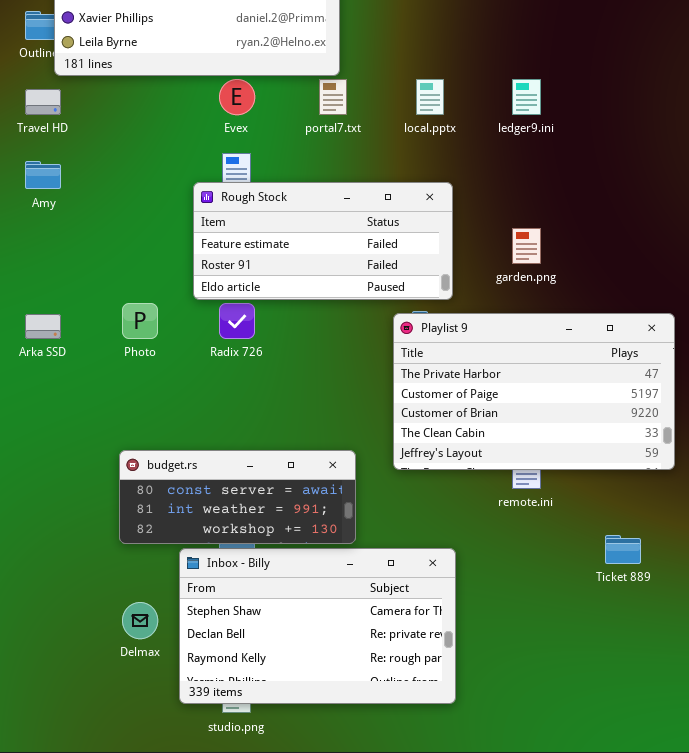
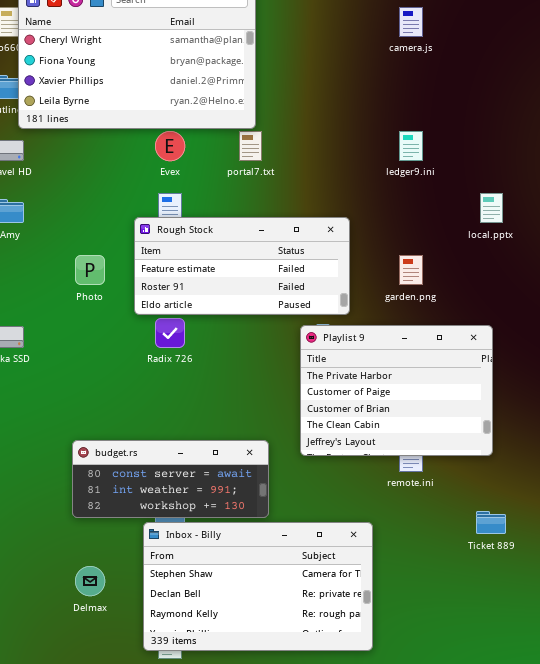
local.pptx: [416,79,444,115] -> [480,193,503,223], moved
Photo: [122,303,158,339] -> [75,255,105,285], moved
Playlist 9: [393,313,675,470] -> [300,325,493,456], resized
Inbox - Billy: [179,548,456,704] -> [143,522,373,651], moved

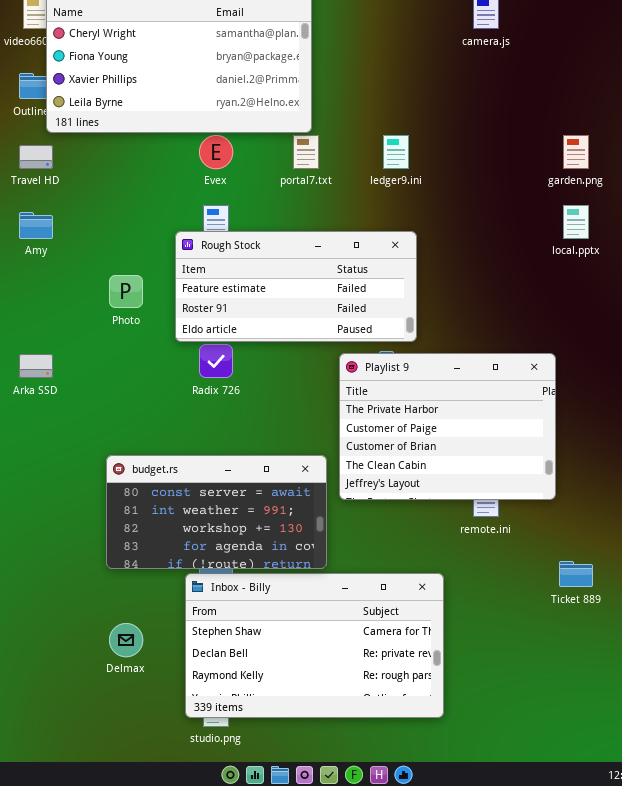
ledger9.ini: [399,131,423,161] -> [383,135,409,169], moved
garden.png: [399,255,423,285] -> [563,135,589,169], moved
Playlist 9: [300,325,493,456] -> [339,353,556,500], moved
budget.rs: [72,440,269,518] -> [106,455,327,569], resized

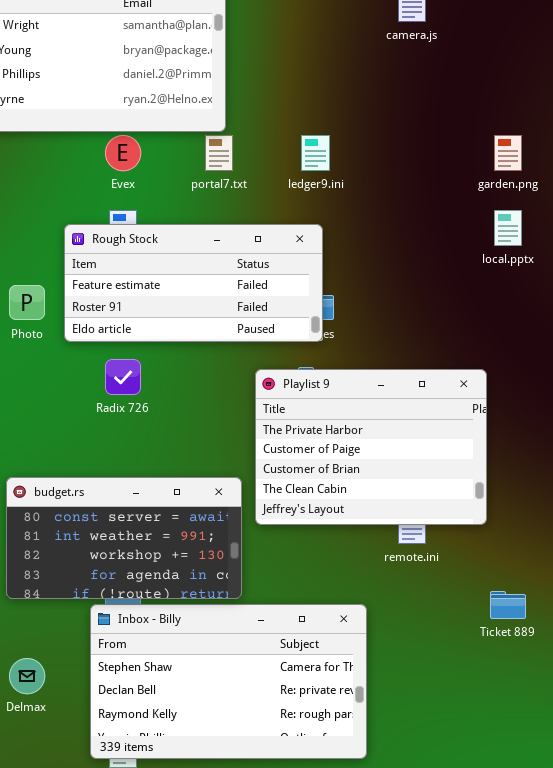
Rough Stock: [175,231,417,342] -> [64,224,323,342], moved

